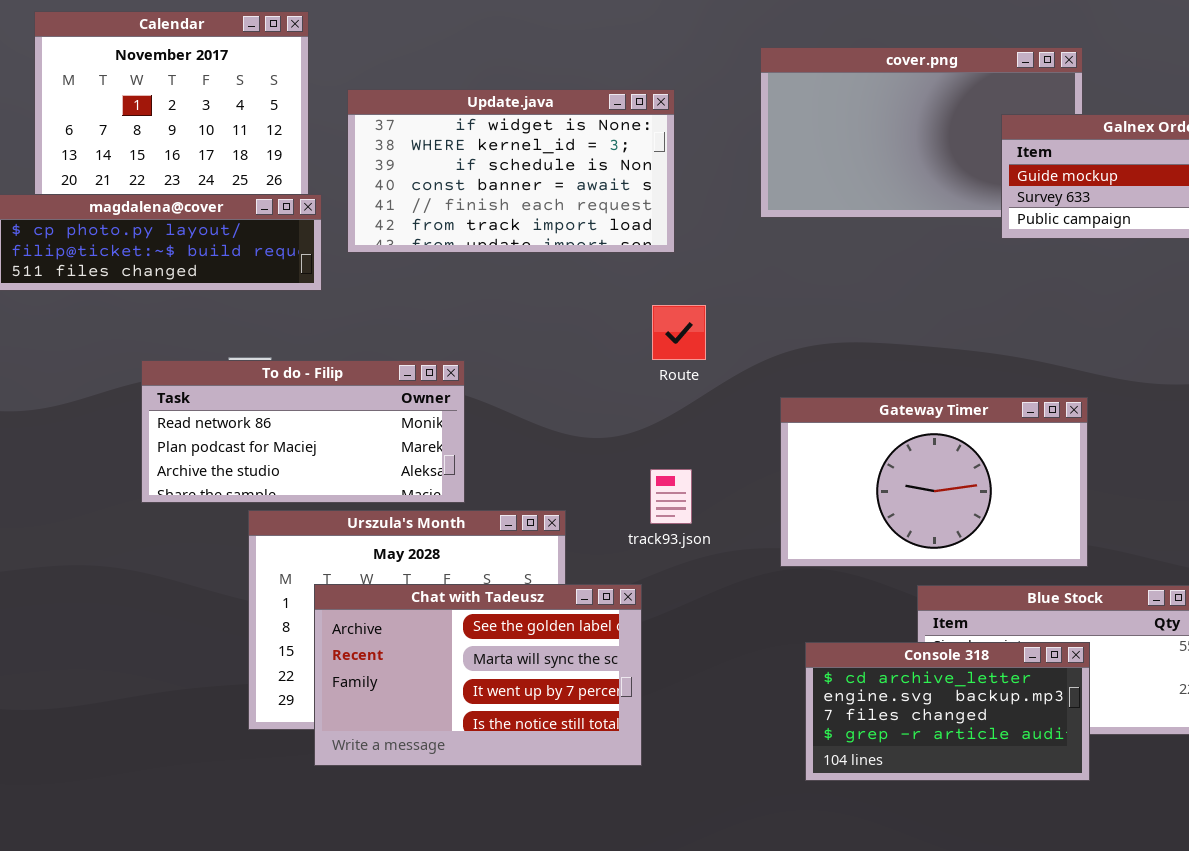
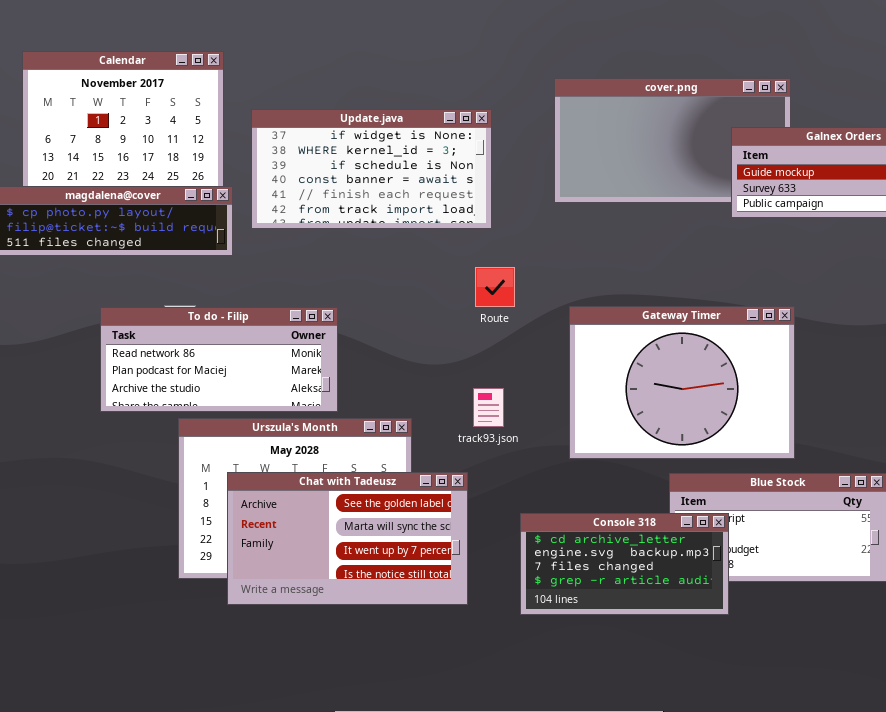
Gateway Timer: [780,397,1088,567] -> [569,306,795,459], resized
Console 318: [805,642,1090,781] -> [520,513,729,615], moved

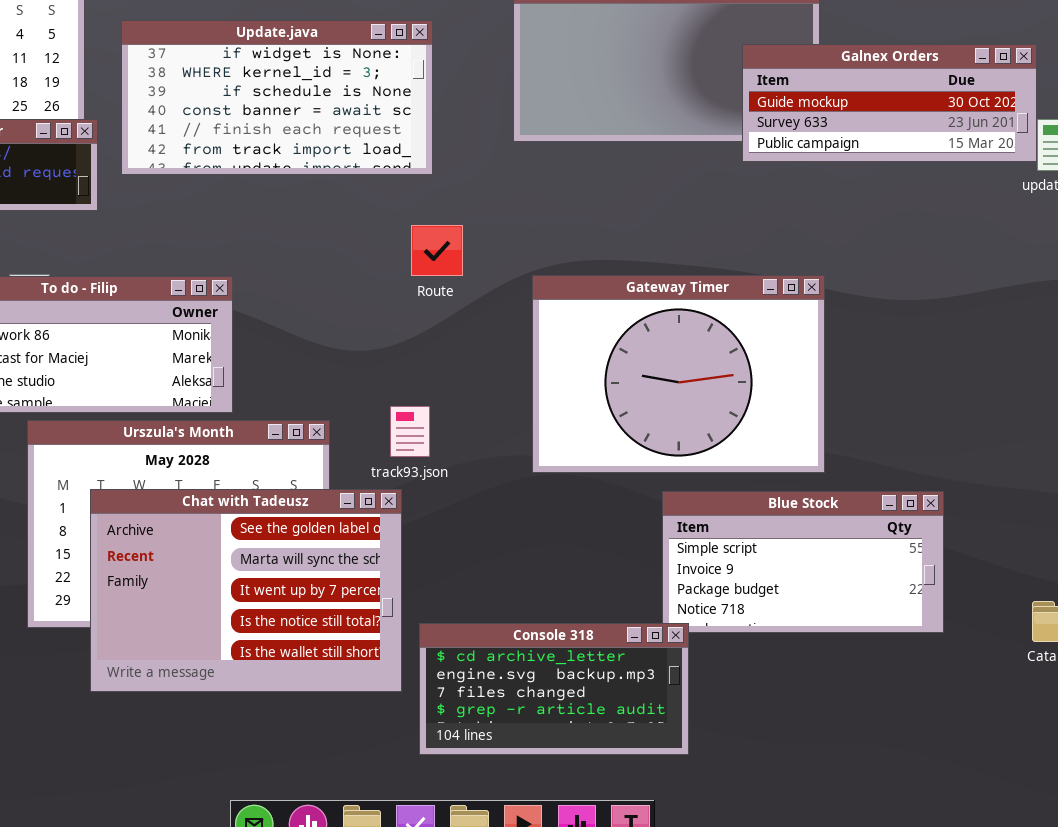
track93.json: [473,388,504,427] -> [390,406,430,457], moved
Chat with Tadeusz: [227,472,468,605] -> [90,489,402,692], resized
Console 318: [520,513,729,615] -> [419,623,689,755], moved

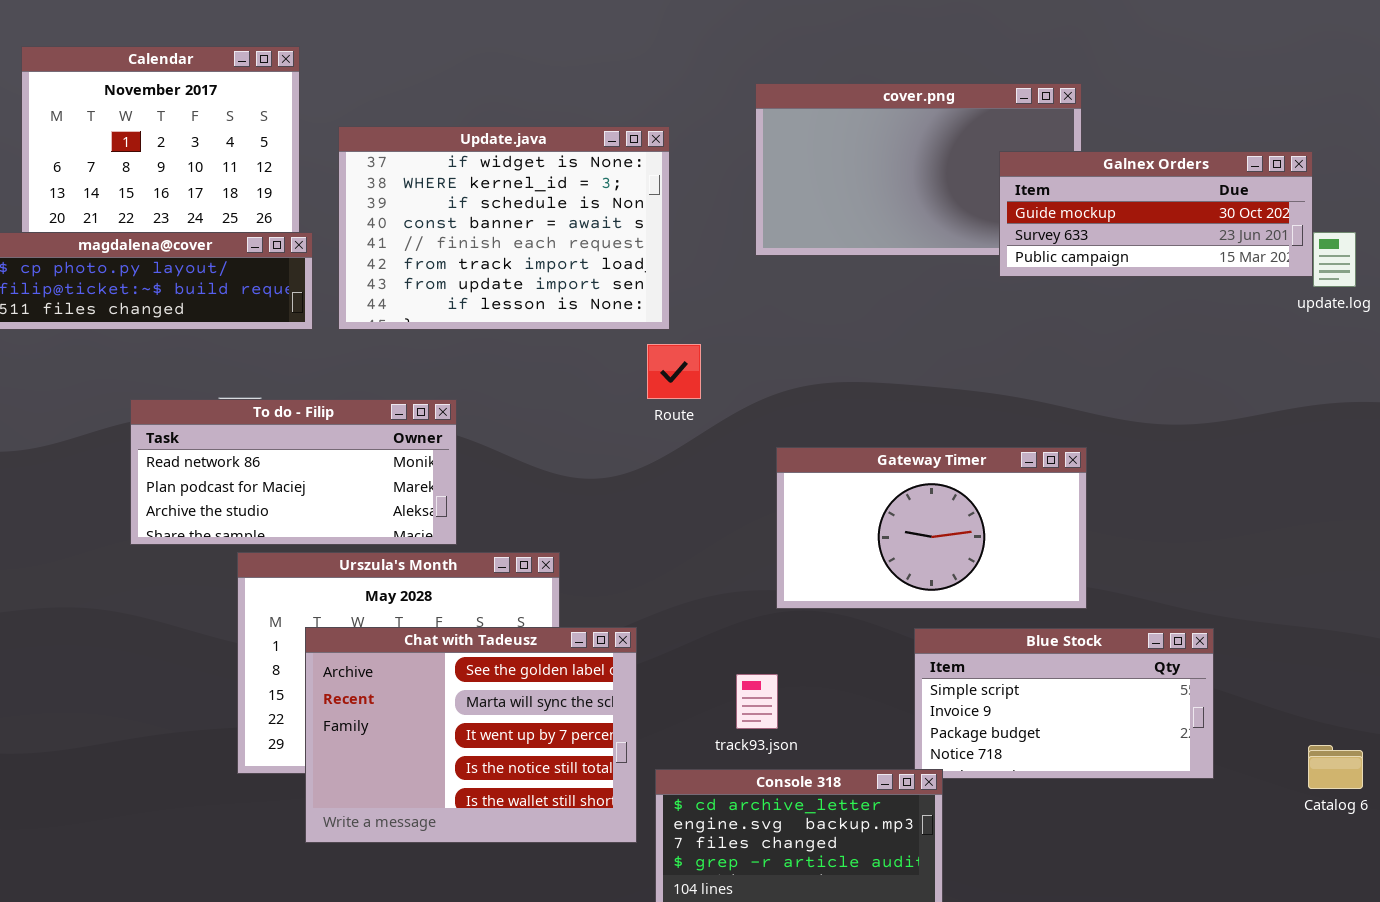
Update.java: [121,20,433,175] -> [338,126,670,330], resized
Gateway Timer: [532,275,825,473] -> [776,447,1087,609], resized
track93.json: [390,406,430,457] -> [736,674,778,729], moved

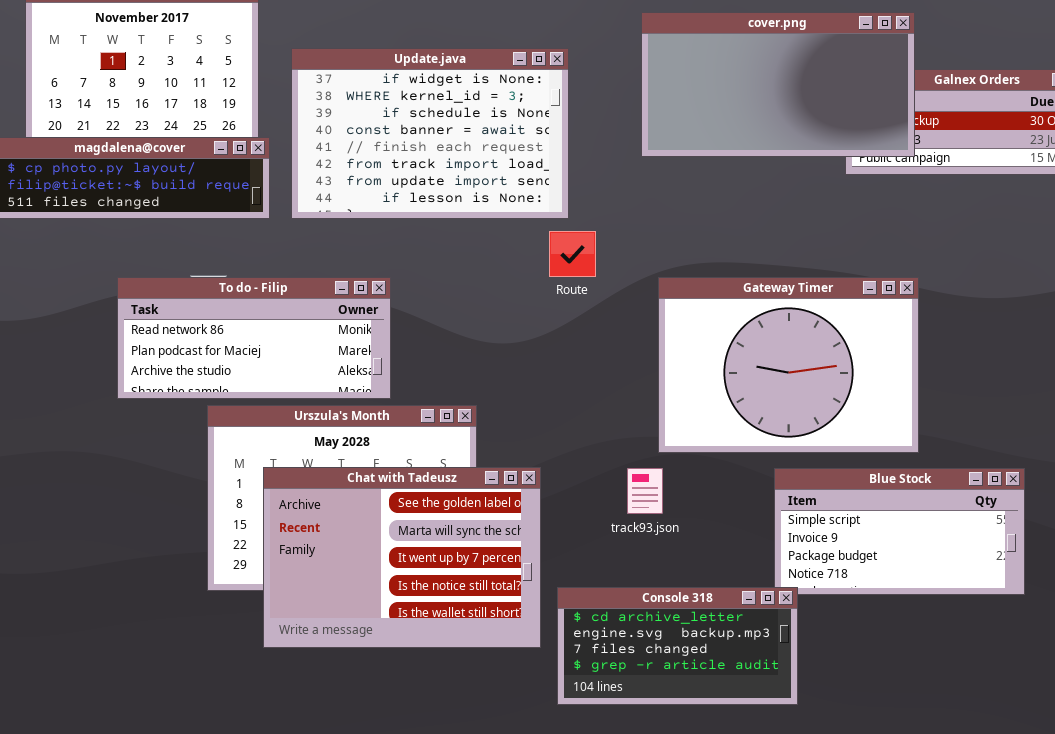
cover.png: [755,83,1082,256] -> [641,12,915,157], raised
Gateway Timer: [776,447,1087,609] -> [658,277,919,453], resized
track93.json: [736,674,778,729] -> [627,468,663,514], moved

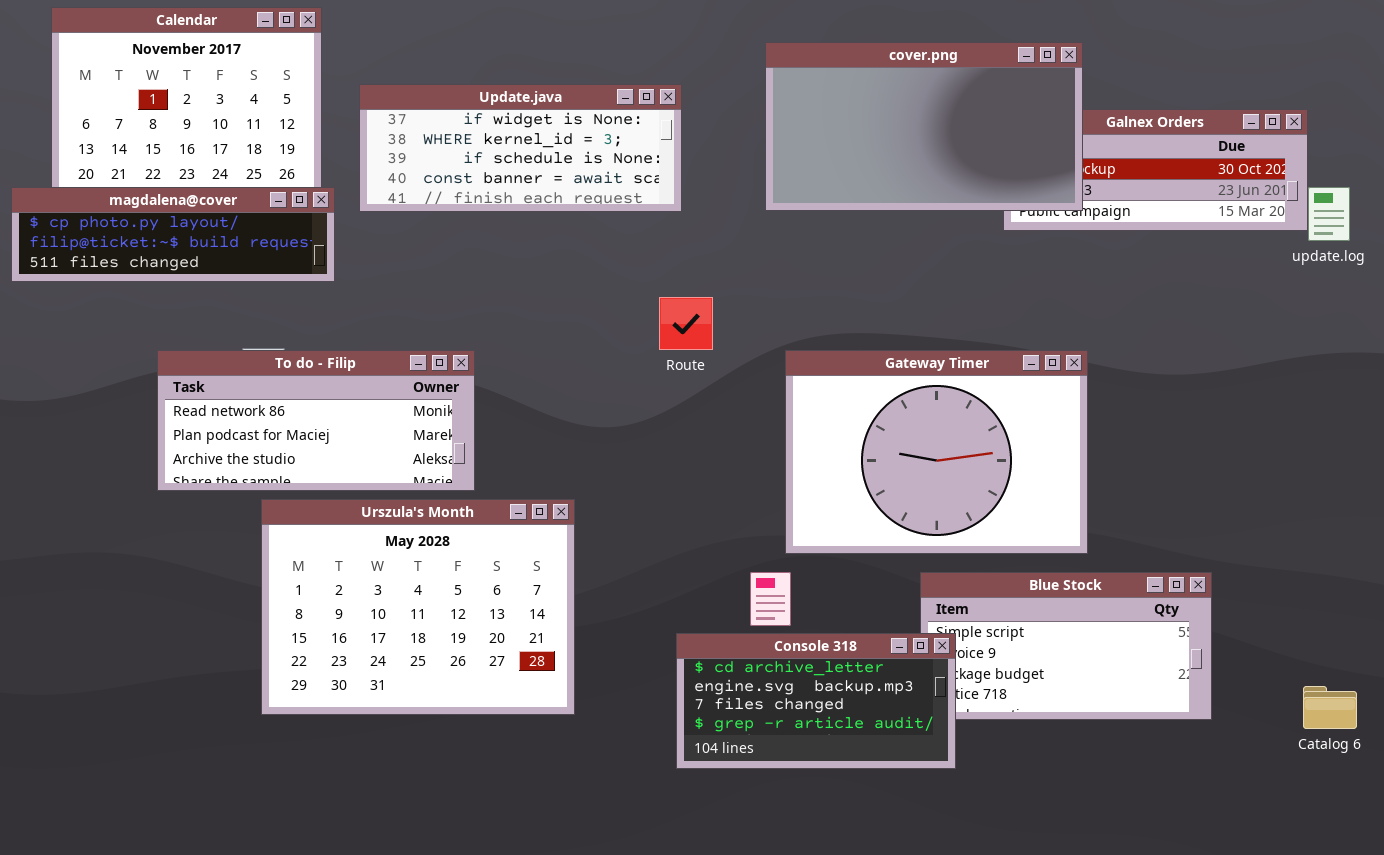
Update.java: [291,48,569,219] -> [359,84,682,212], resized
Chat with Tadeusz: [263,467,541,648] -> none, closed
Console 318: [557,587,798,705] -> [676,633,956,769], moved

